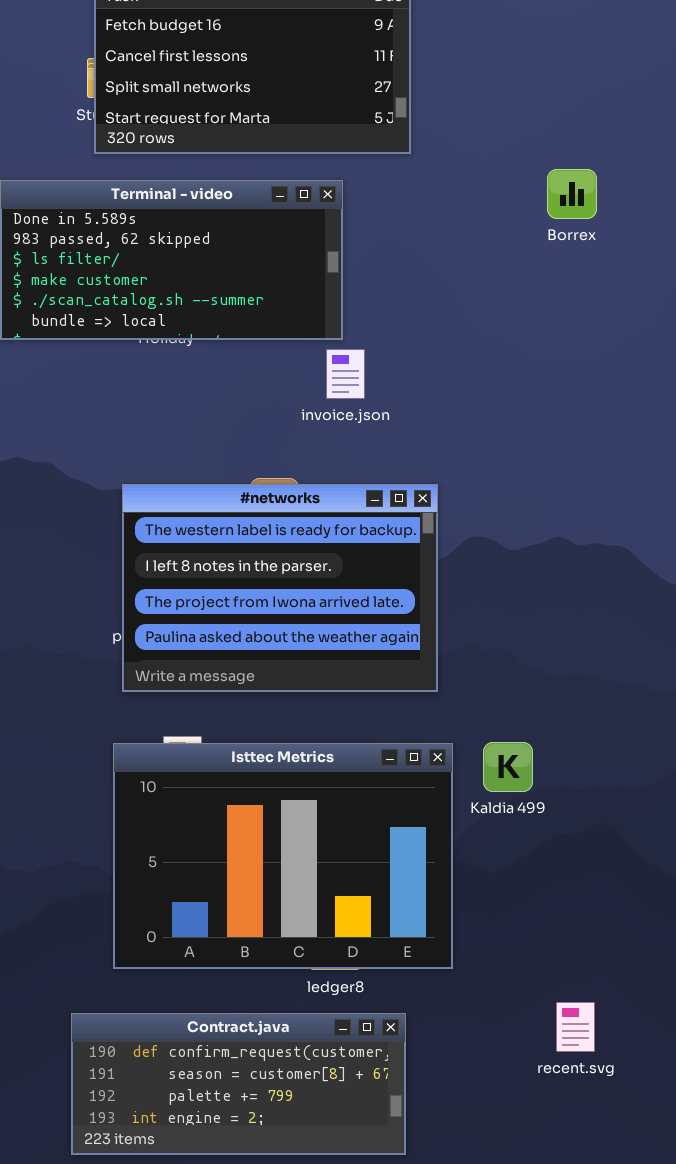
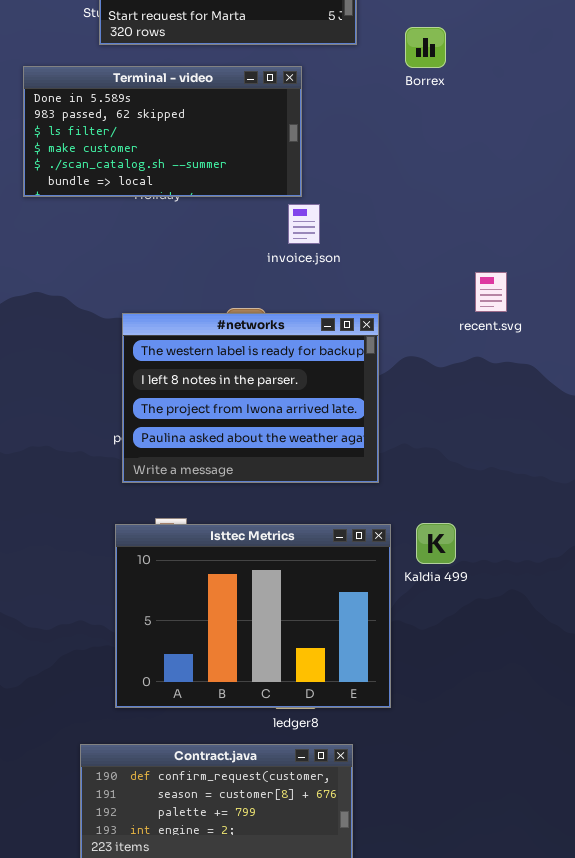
Borrex: [547,169,597,219] -> [405,27,446,68], moved
recent.svg: [556,1002,595,1052] -> [475,272,507,312], moved

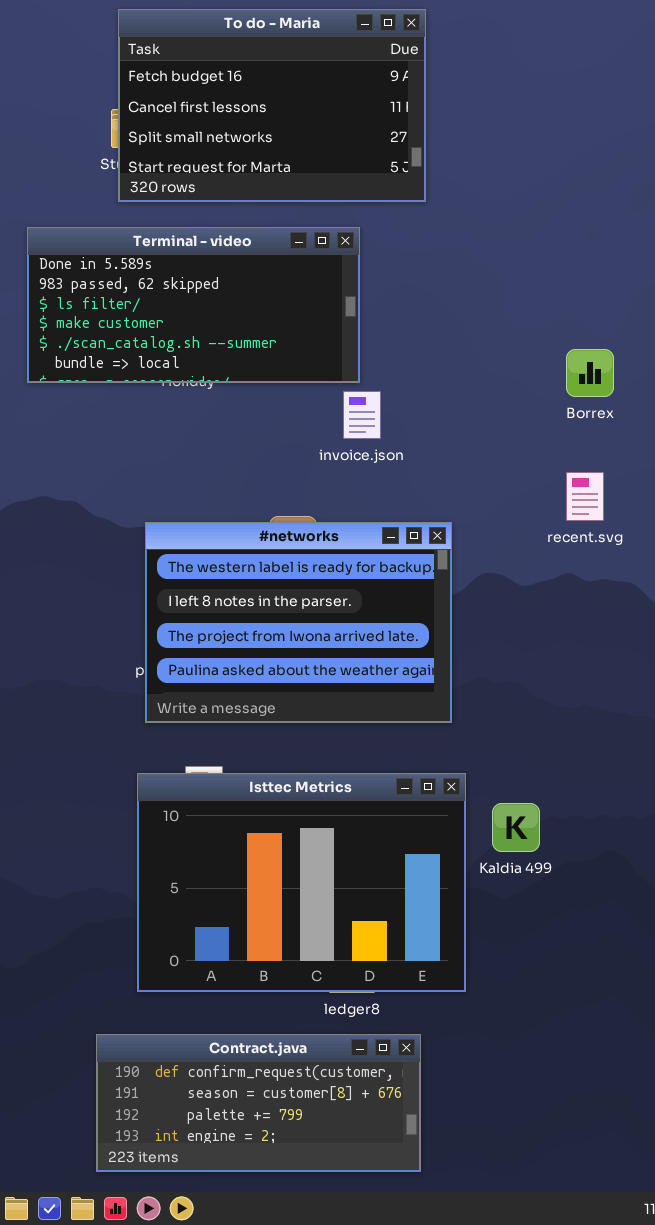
Borrex: [405,27,446,68] -> [566,349,614,397], moved
Kaldia 499: [416,523,456,564] -> [492,803,540,852], moved

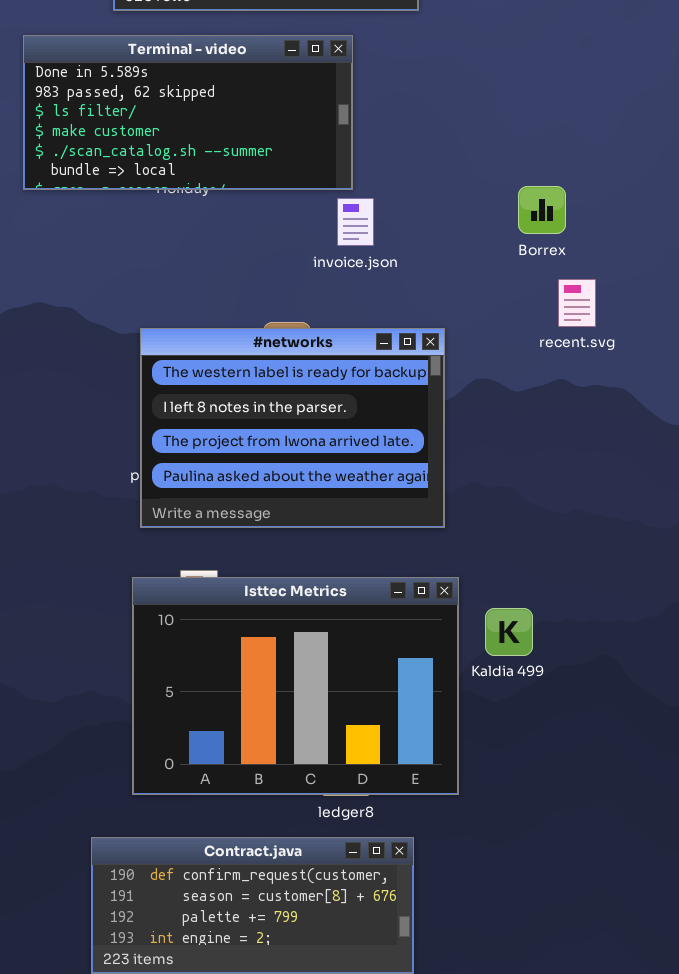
Borrex: [566,349,614,397] -> [518,186,566,234], moved

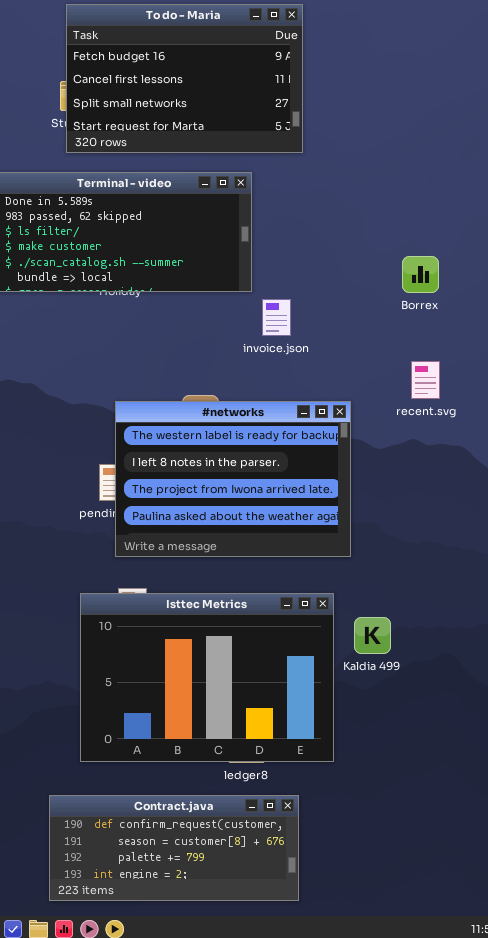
Borrex: [518,186,566,234] -> [402,256,439,293], moved
invoice.json: [337,198,374,246] -> [262,299,291,336], moved
#networks: [140,328,445,528] -> [115,401,351,557], moved

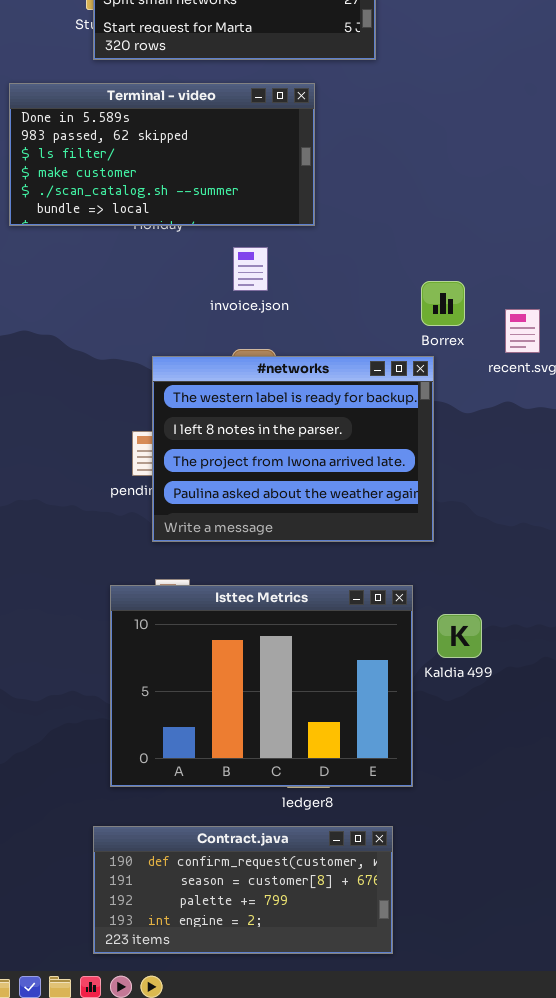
Borrex: [402,256,439,293] -> [421,281,465,326], moved
invoice.json: [262,299,291,336] -> [233,247,268,291], moved
Contract.java: [49,795,299,901] -> [93,826,393,954], moved

